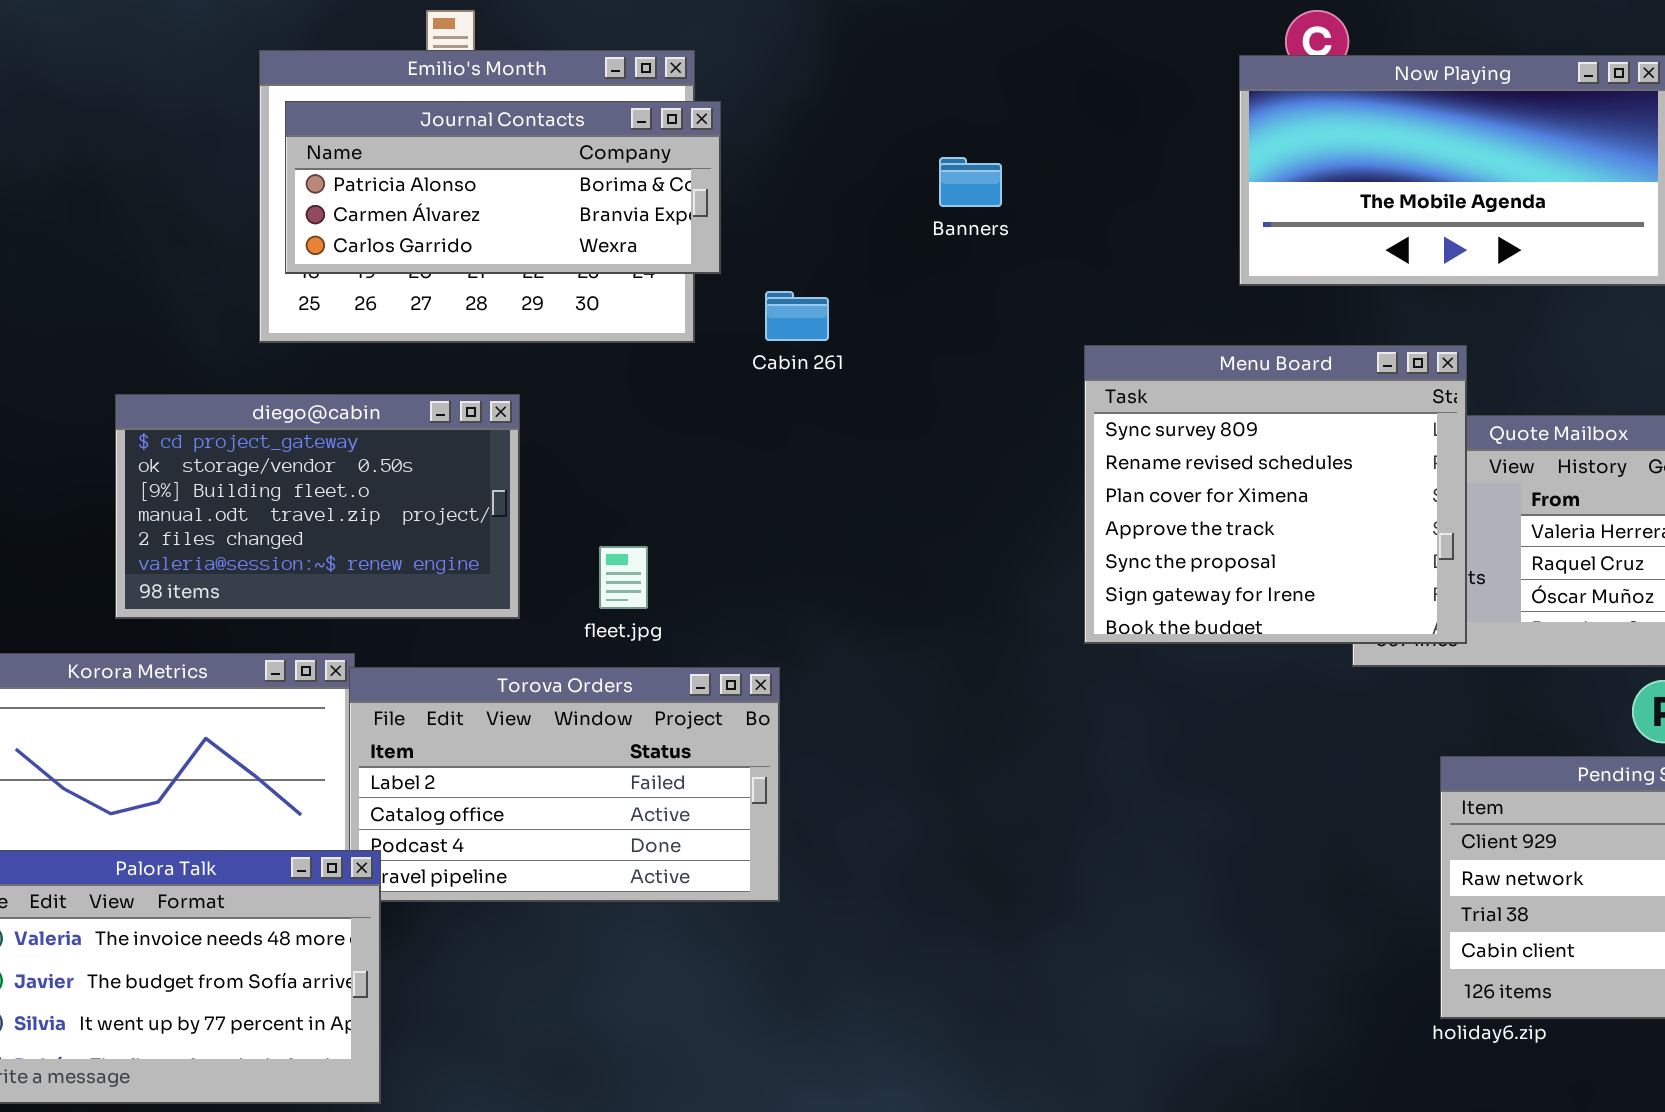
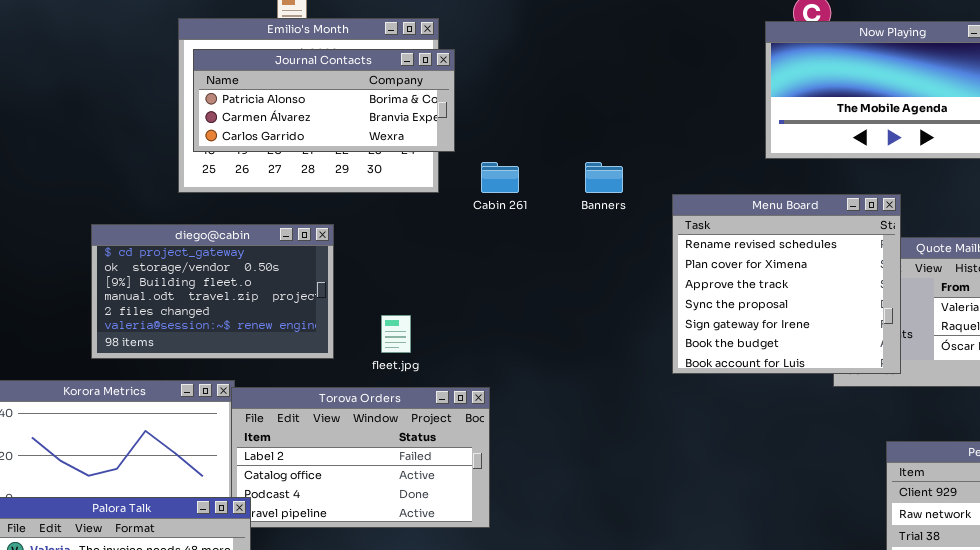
Banners: [939,157,1002,207] -> [585,162,623,193], moved
Menu Board: [1084,345,1467,644] -> [672,194,901,374], scrolled down 1 row

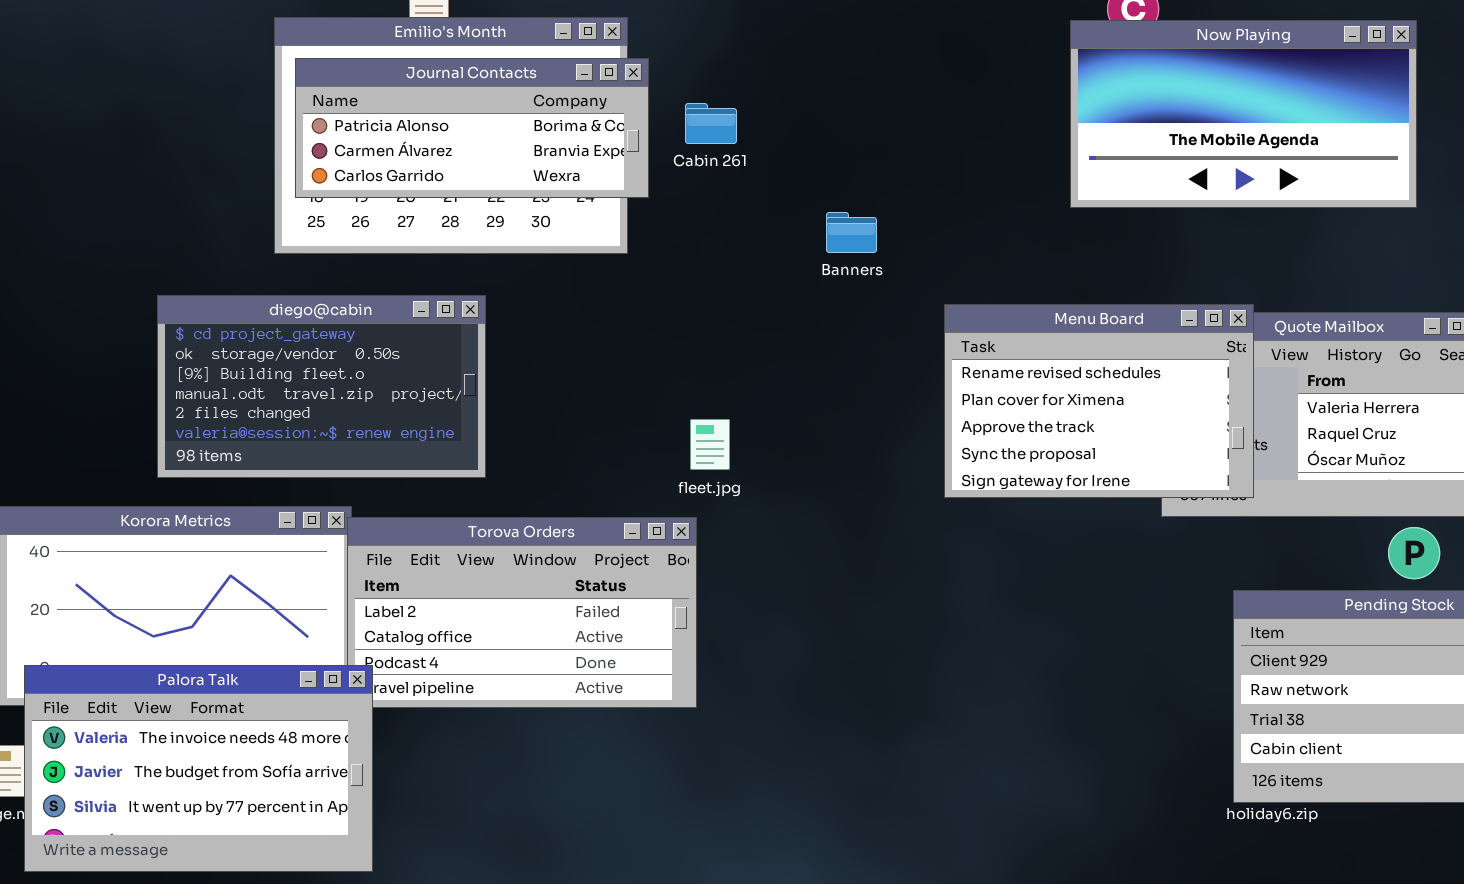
Cabin 261: [481,162,519,193] -> [685,103,737,144], moved
Menu Board: [672,194,901,374] -> [944,304,1254,498], resized
fleet.jpg: [381,315,411,353] -> [690,419,730,470], moved

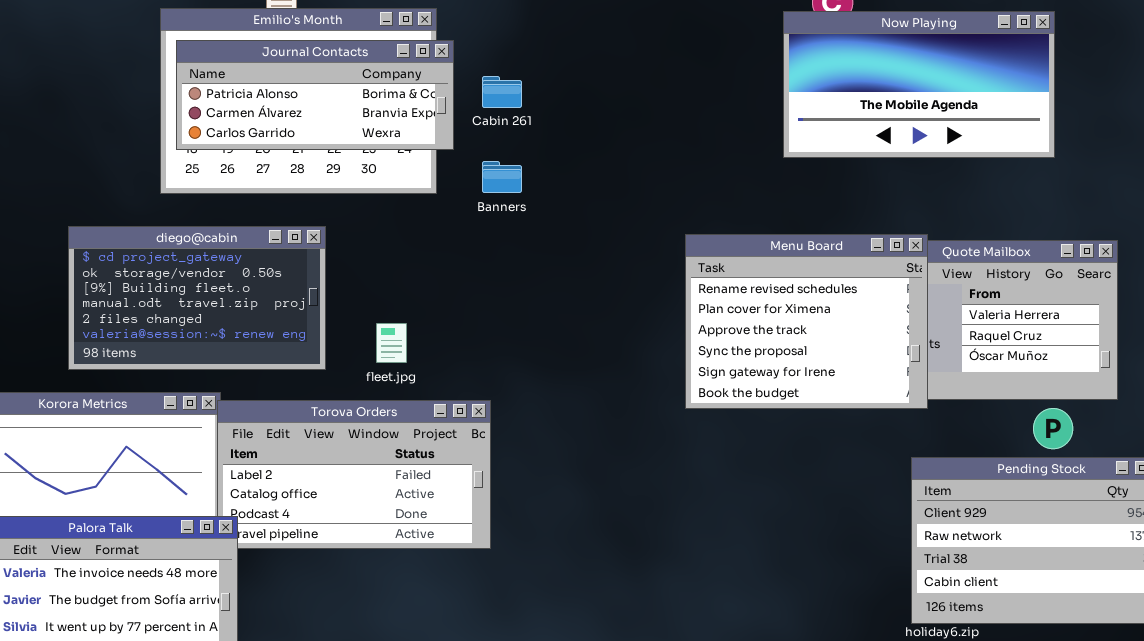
Banners: [826,212,877,253] -> [482,161,522,193], moved
Menu Board: [944,304,1254,498] -> [685,234,928,409], resized
fleet.jpg: [690,419,730,470] -> [376,323,407,363], moved

